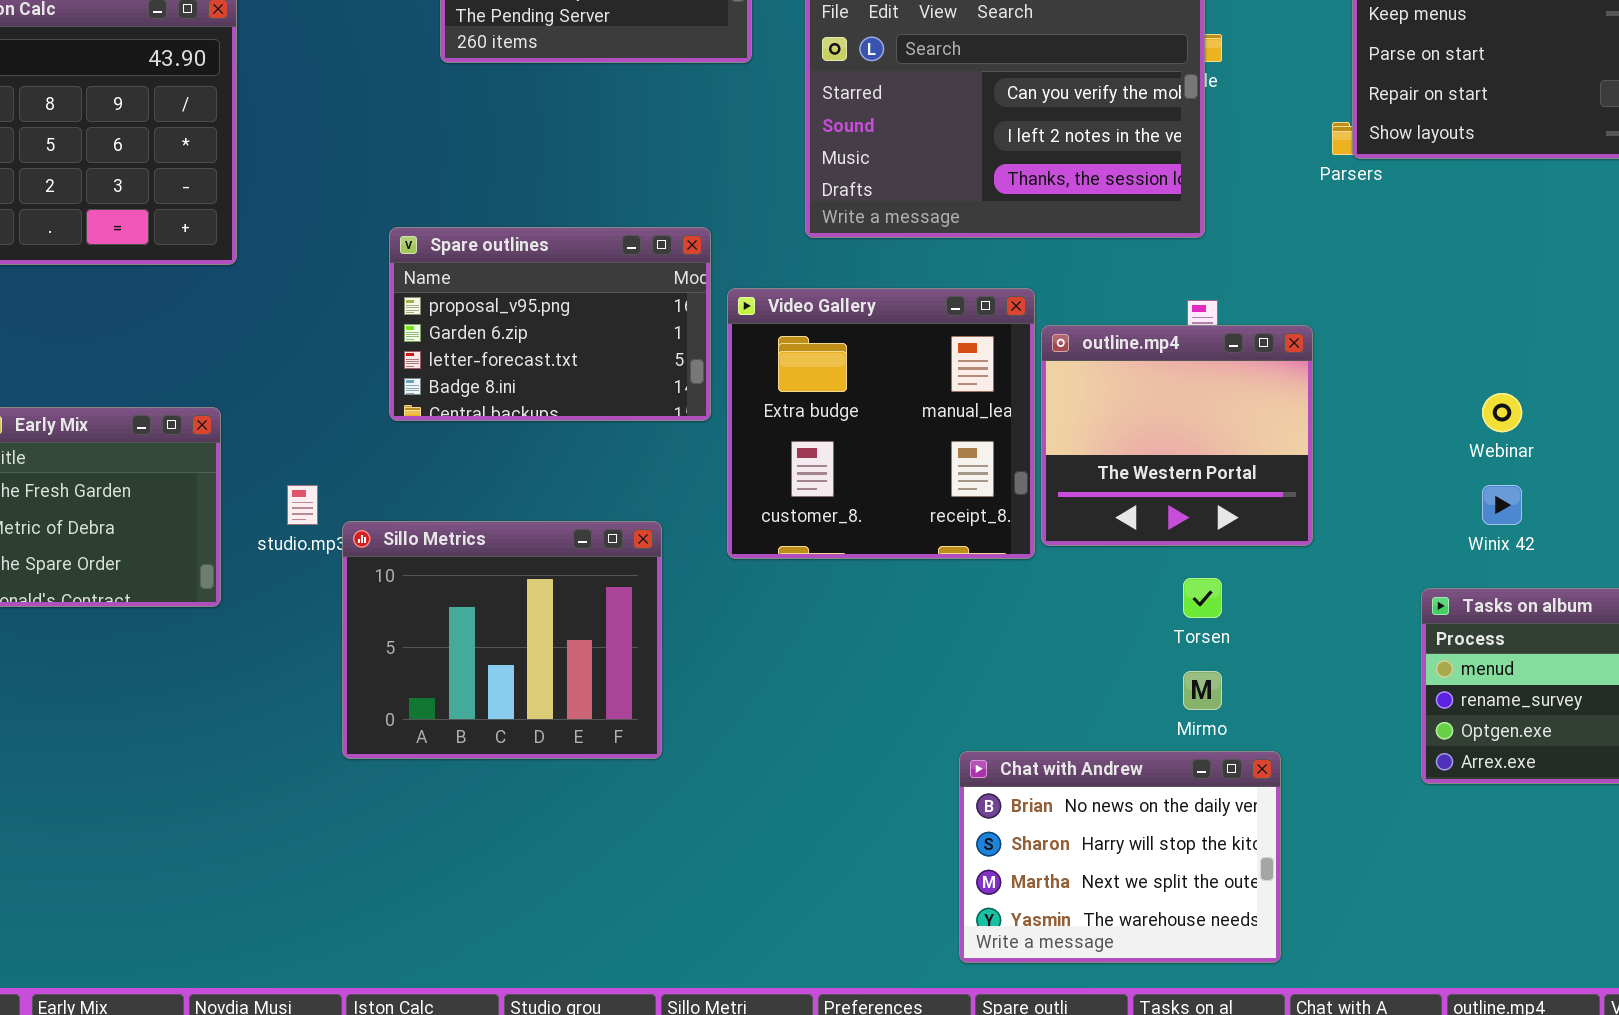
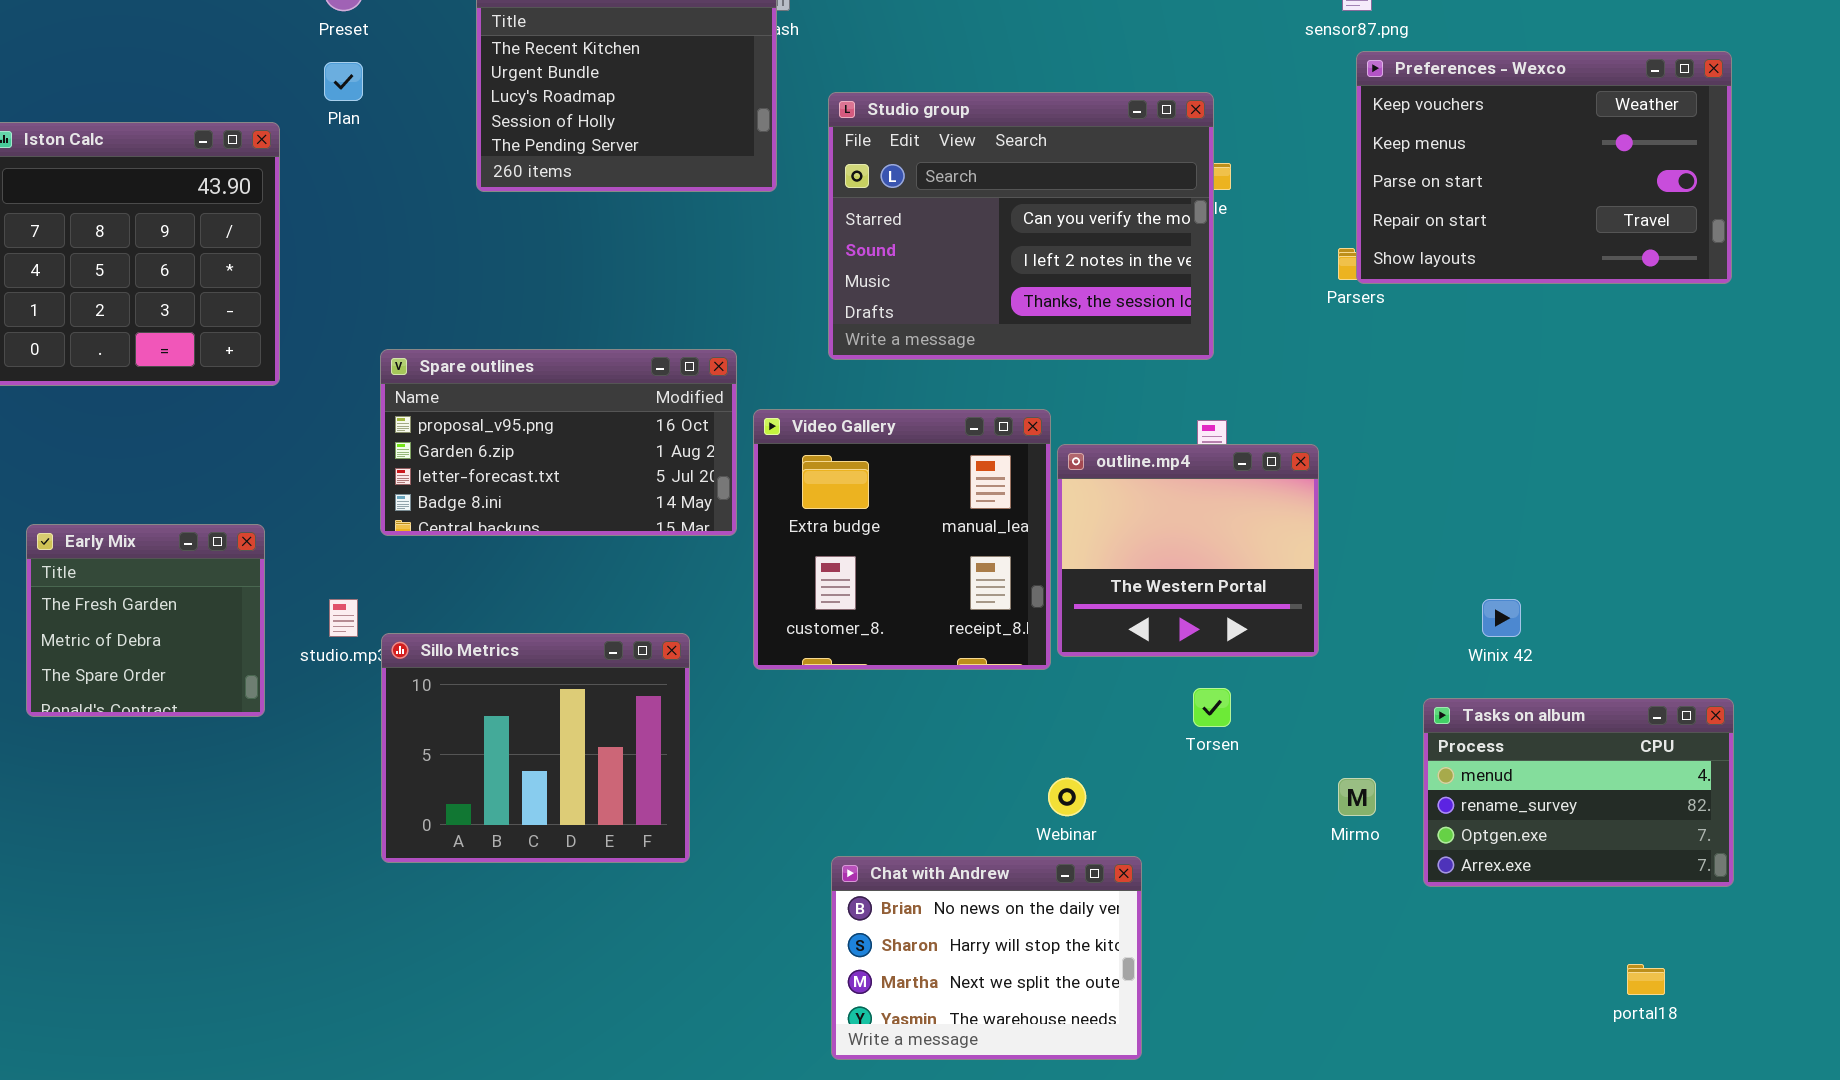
Spare outlines: [389,227,711,421] -> [380,349,737,536], resized
Webinar: [1482,393,1522,432] -> [1048,778,1086,816], moved
Mirmo: [1183,671,1222,710] -> [1338,778,1376,816], moved
Chat with Andrew: [959,751,1281,963] -> [831,856,1142,1060], moved

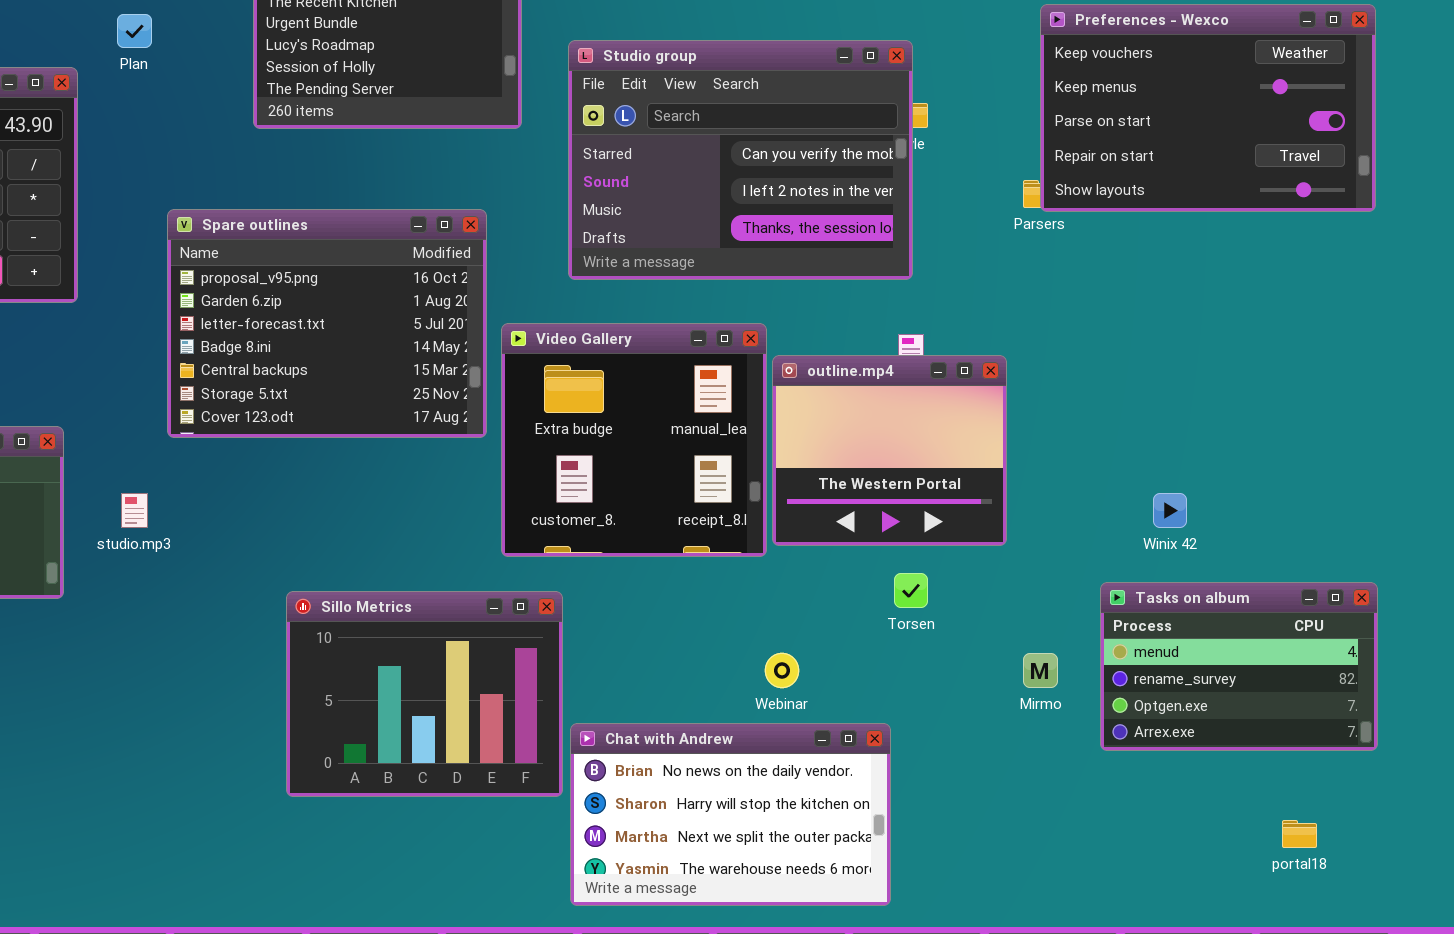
Spare outlines: [380,349,737,536] -> [167,209,487,438], resized
Sillo Metrics: [381,633,690,863] -> [286,591,563,797], moved
Chat with Andrew: [831,856,1142,1060] -> [570,723,891,906], resized

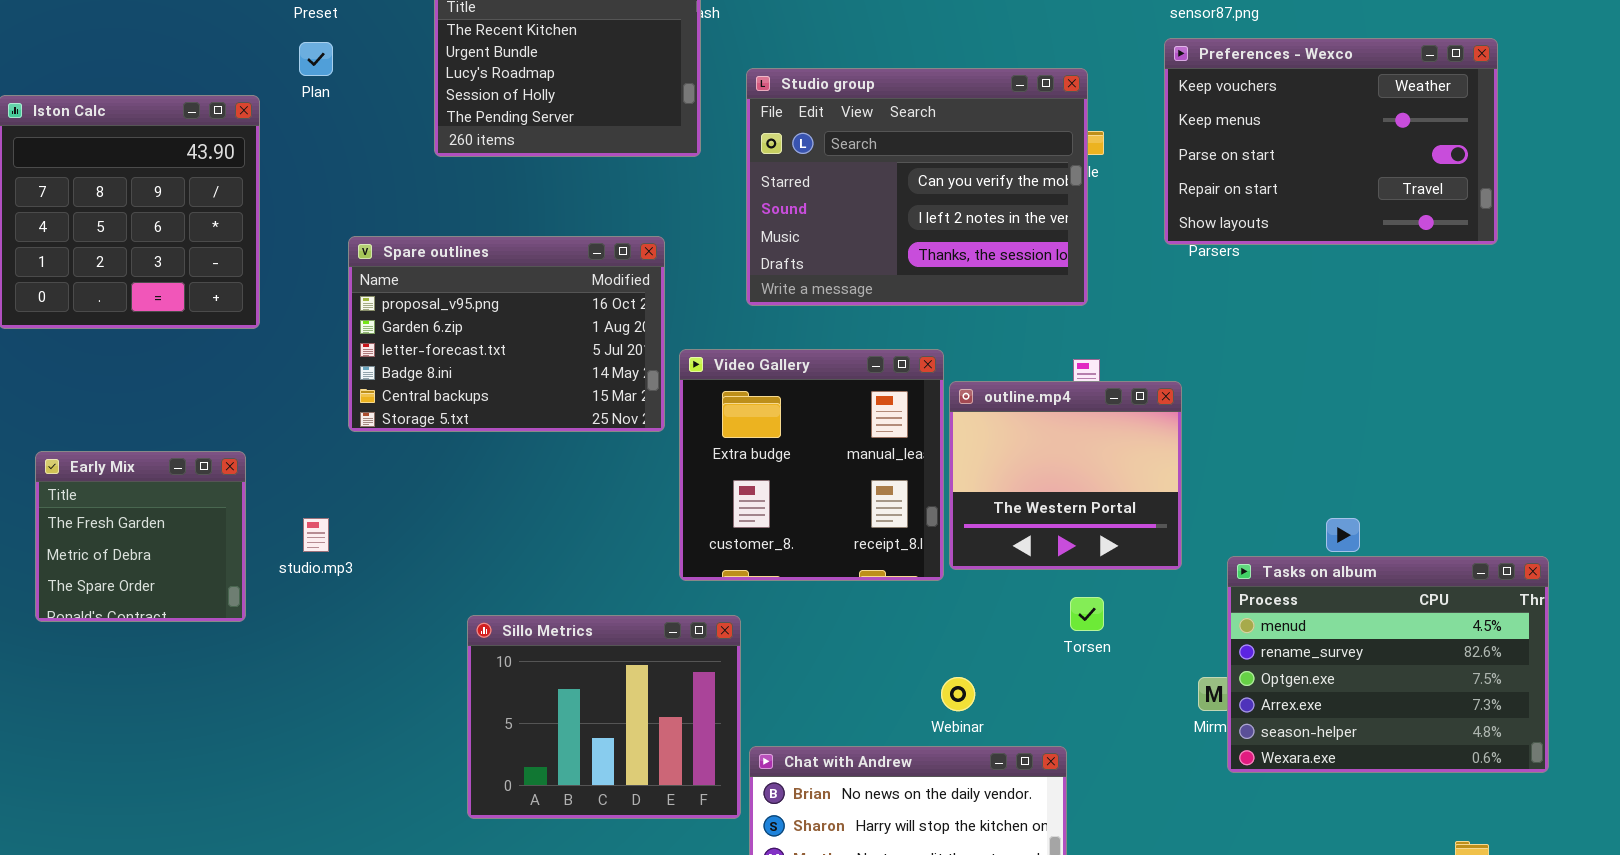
Preferences - Wexco: [1040,4,1376,212] -> [1164,38,1498,245], moved
Spare outlines: [167,209,487,438] -> [348,236,665,432], resized
Tasks on album: [1100,582,1378,751] -> [1227,556,1549,773], resized

